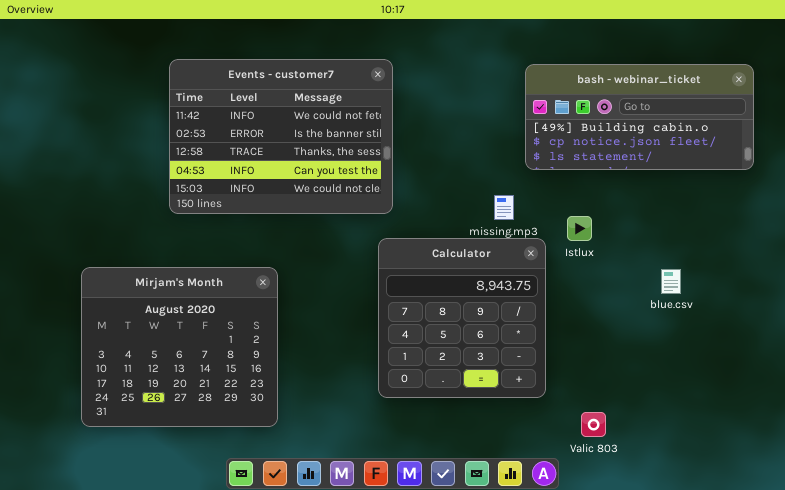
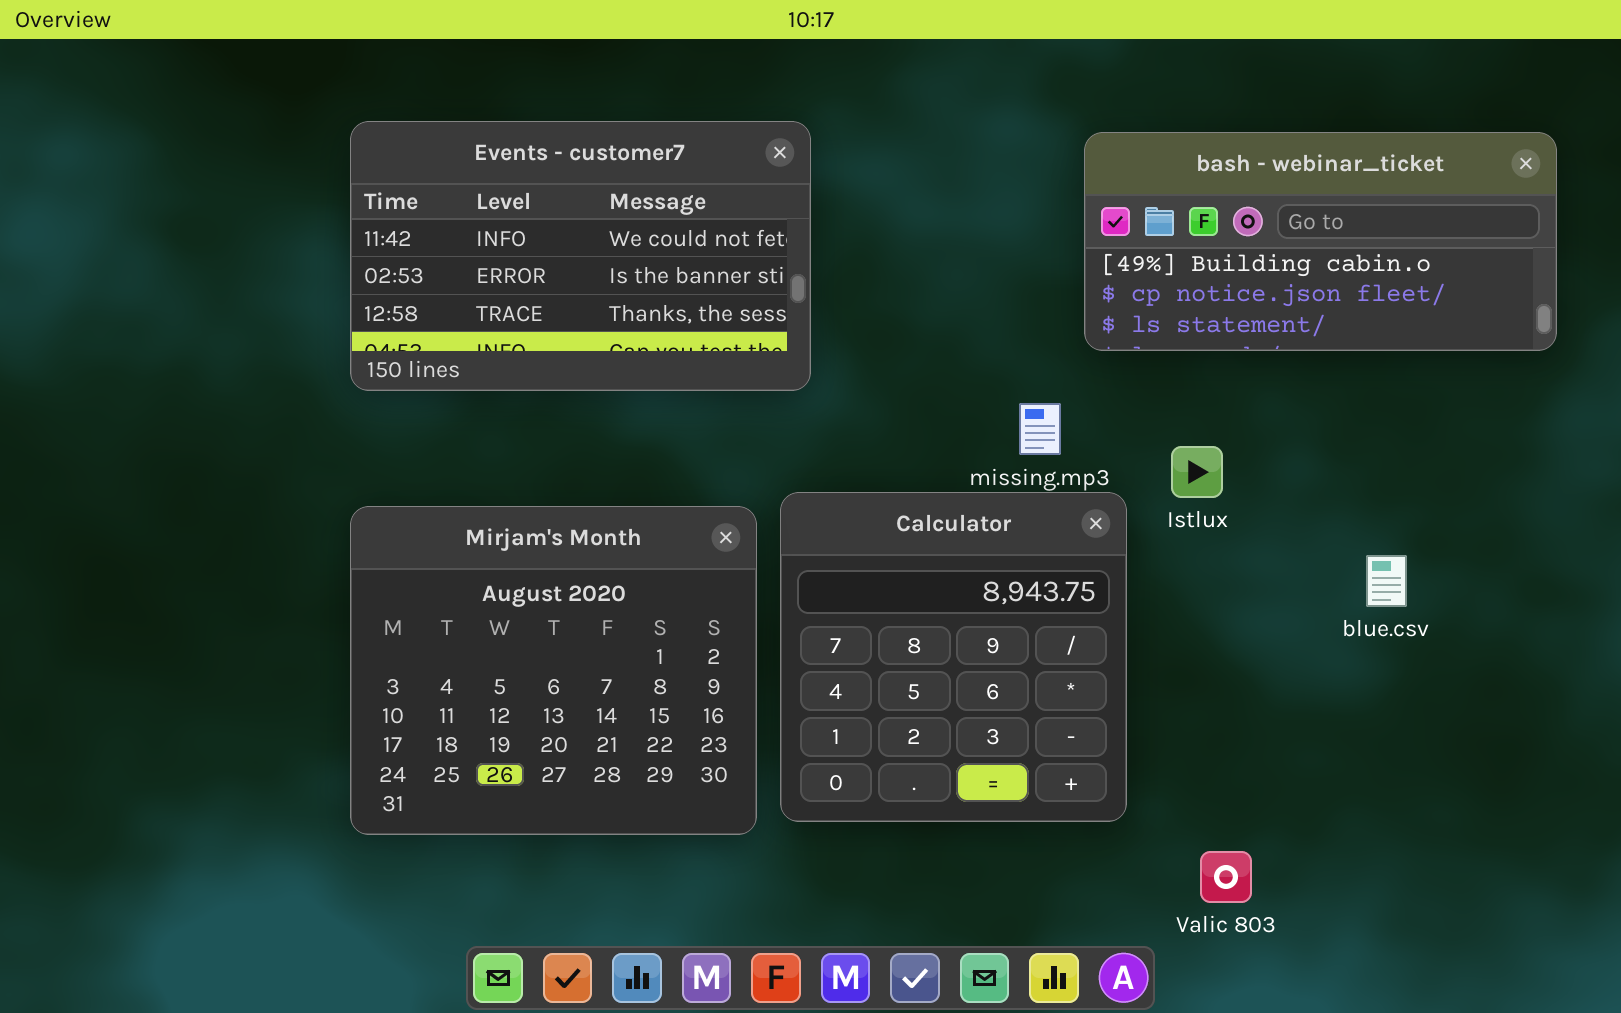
Events - customer7: [169,59,393,214] -> [350,121,811,391], resized
Mirjam's Month: [81,267,278,427] -> [350,506,757,835], moved

